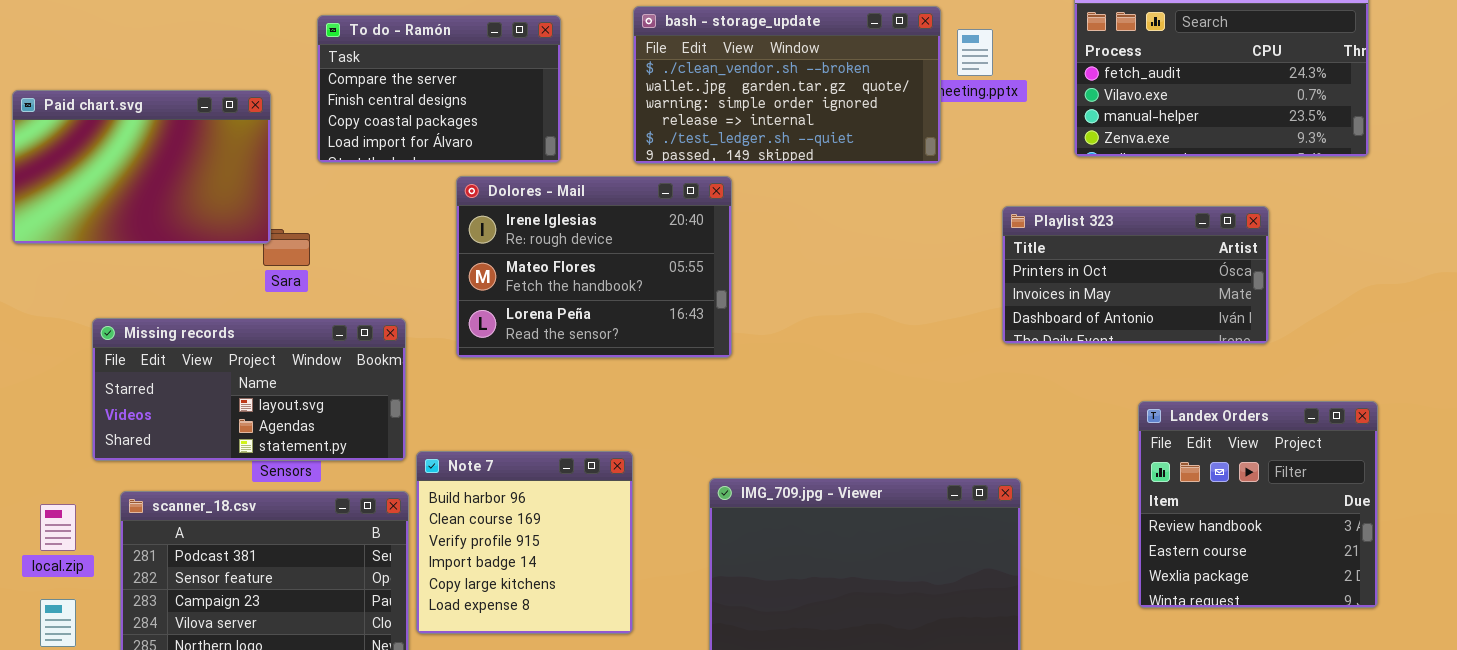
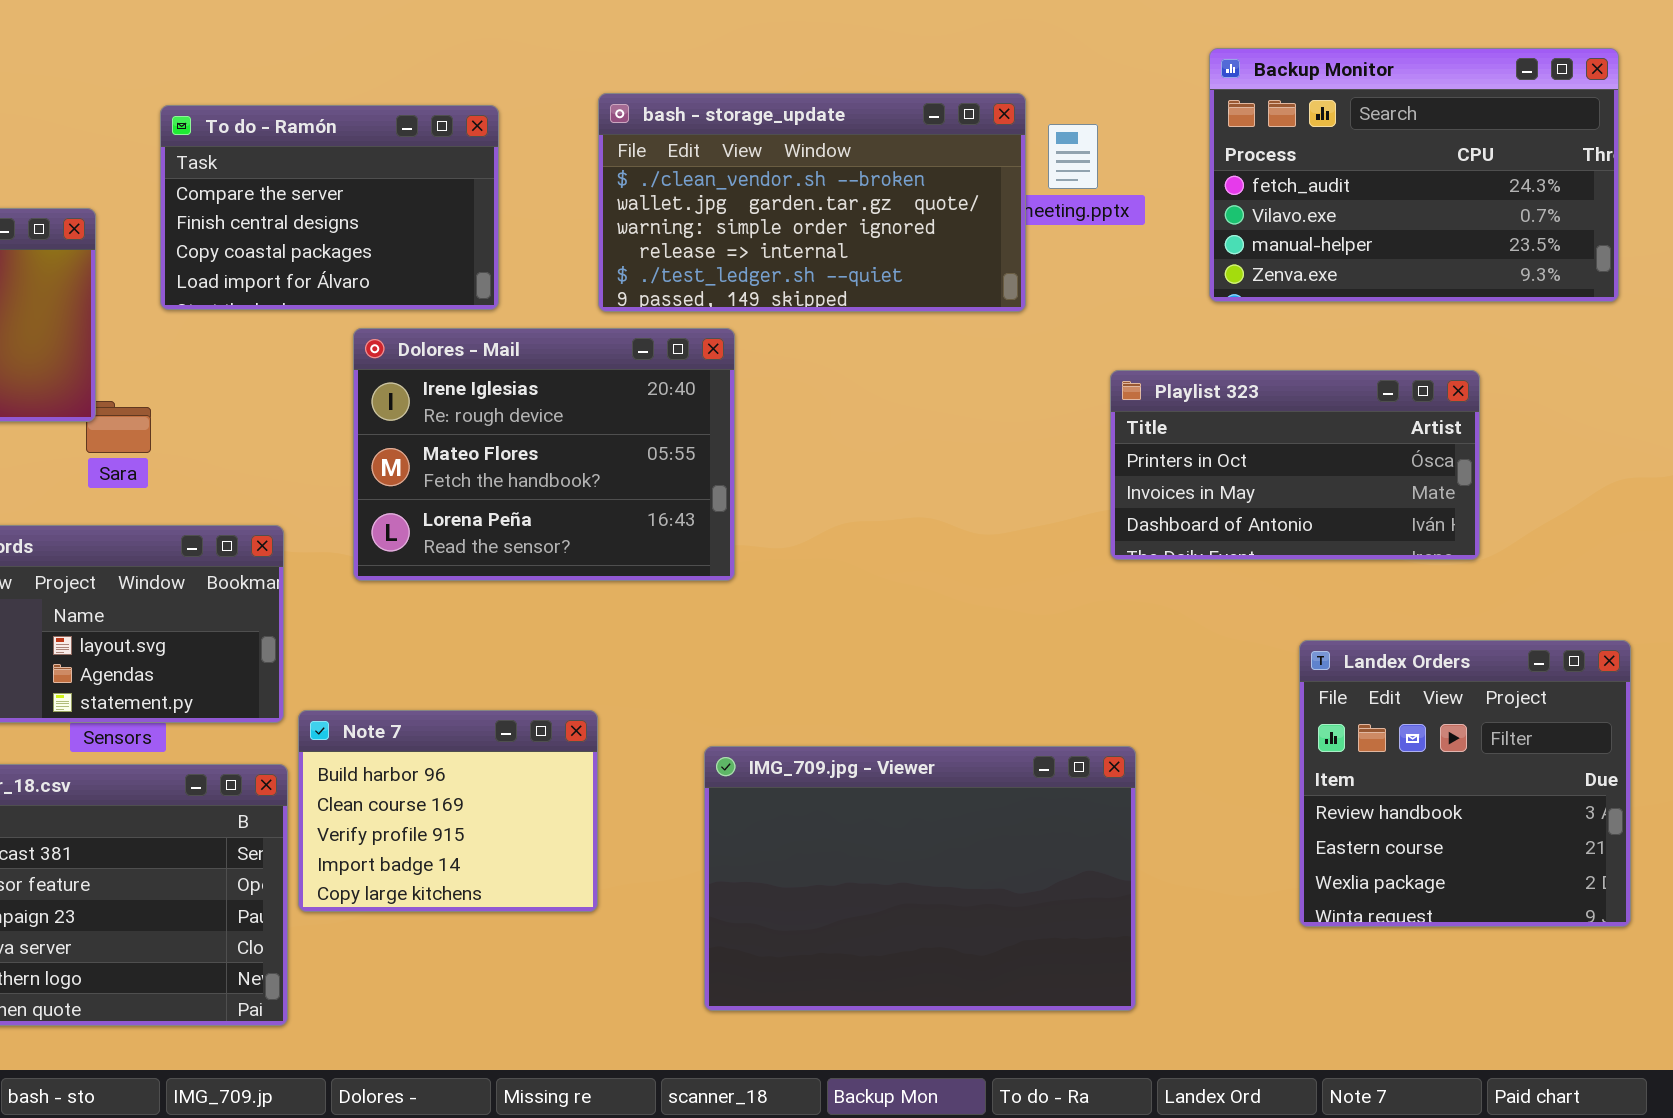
Note 7: [416,451,633,634] -> [298,710,598,912], resized

